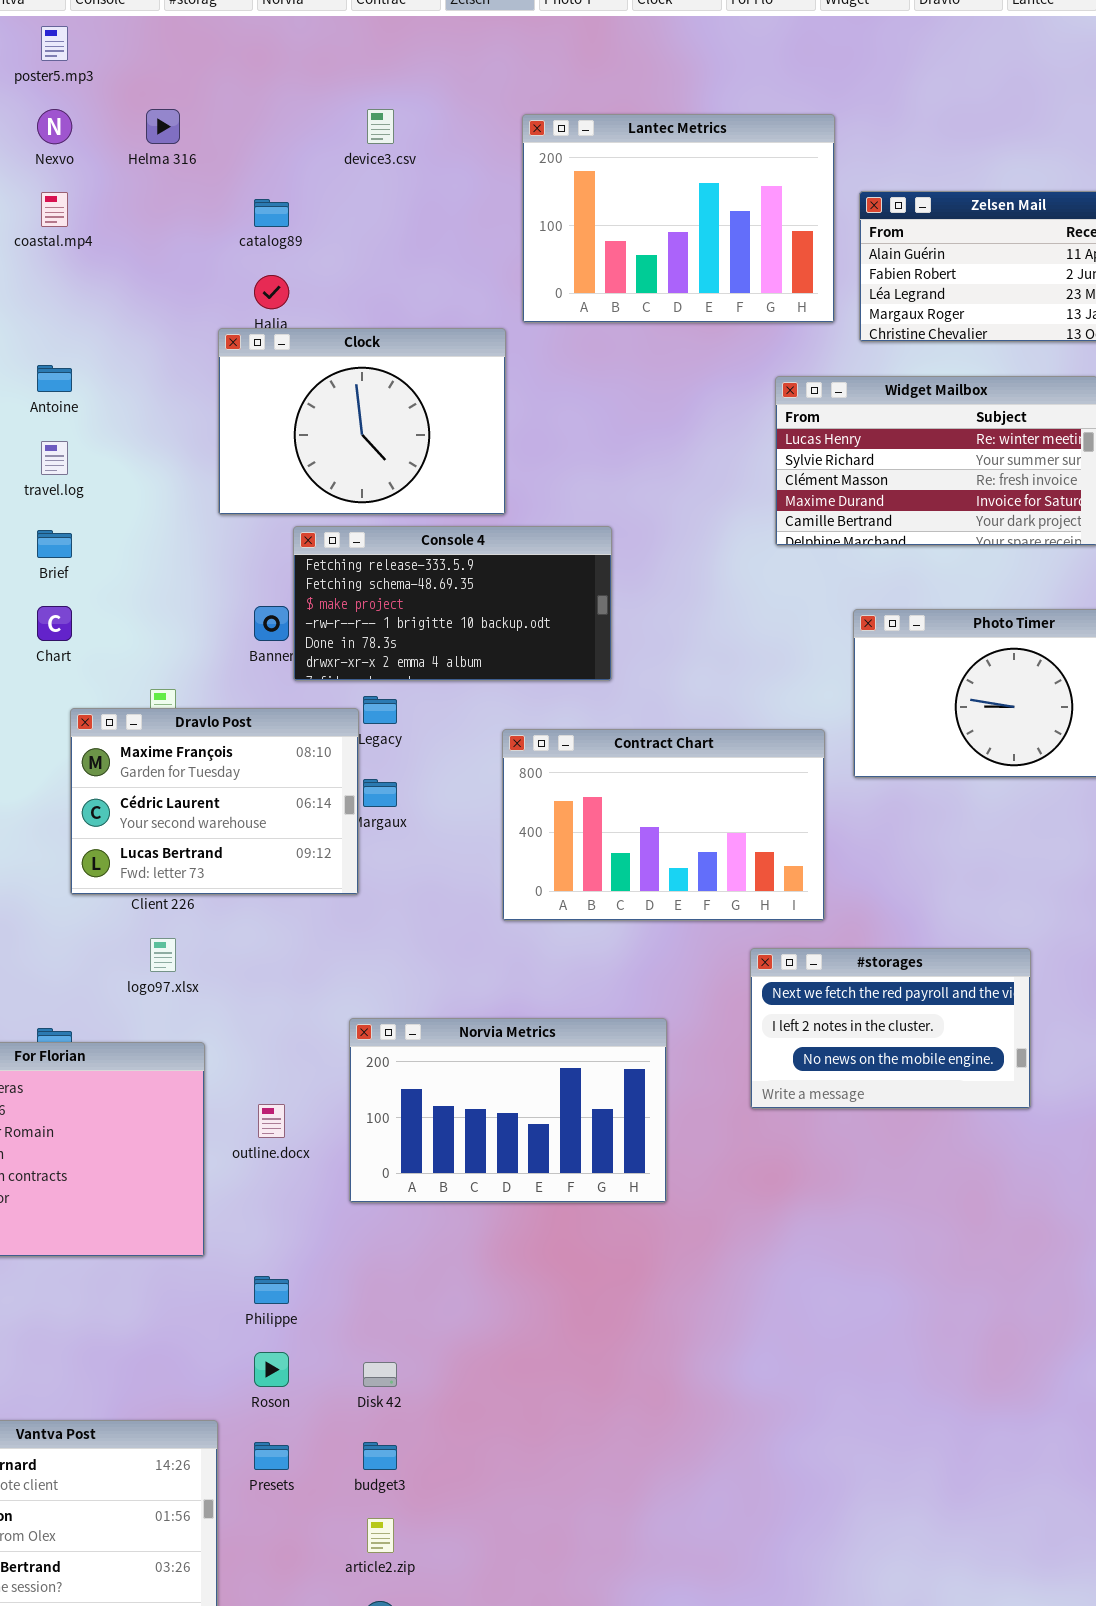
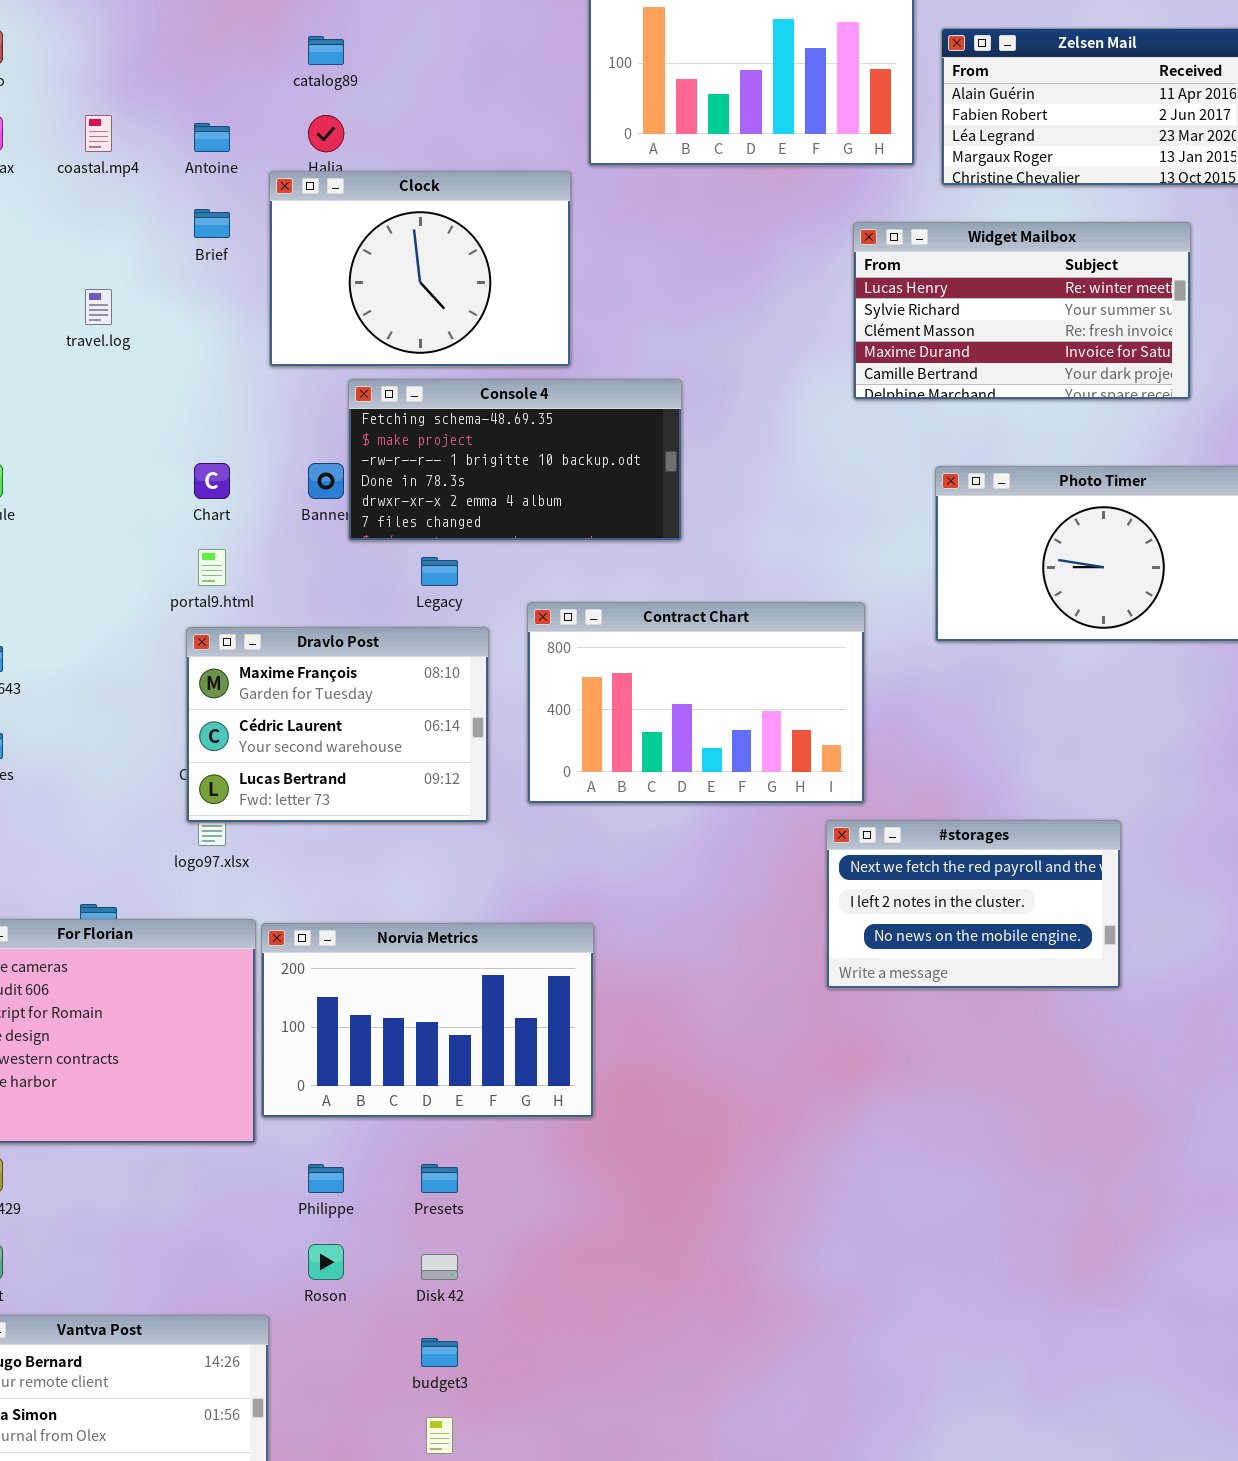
coastal.mp4: [41,192,68,227] -> [85,115,112,152], moved
Antoine: [37,365,72,392] -> [194,123,230,152], moved
Console 4: [293,526,612,681] -> [348,379,682,541], scrolled down 1 row
Brief: [37,530,72,558] -> [194,209,230,238], moved
Chart: [37,606,72,641] -> [194,463,230,499], moved
Dravlo Post: [70,708,359,895] -> [186,627,489,823], moved
Contract Chart: [502,729,825,921] -> [527,602,865,804], moved
Norvia Metrics: [349,1018,667,1203] -> [261,923,594,1118], moved
Presets: [254,1442,289,1470] -> [421,1164,458,1193], moved

